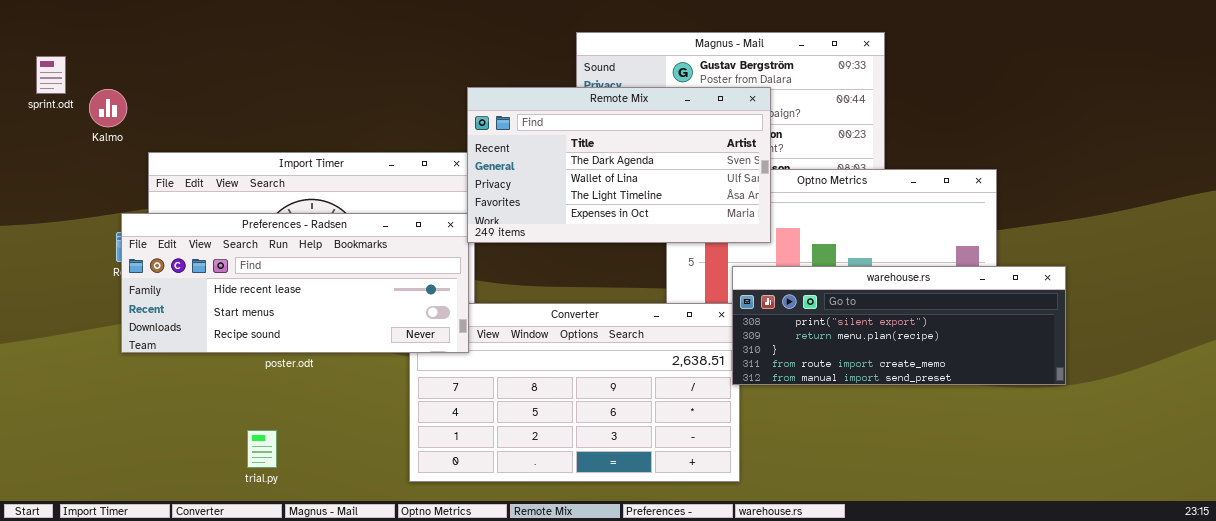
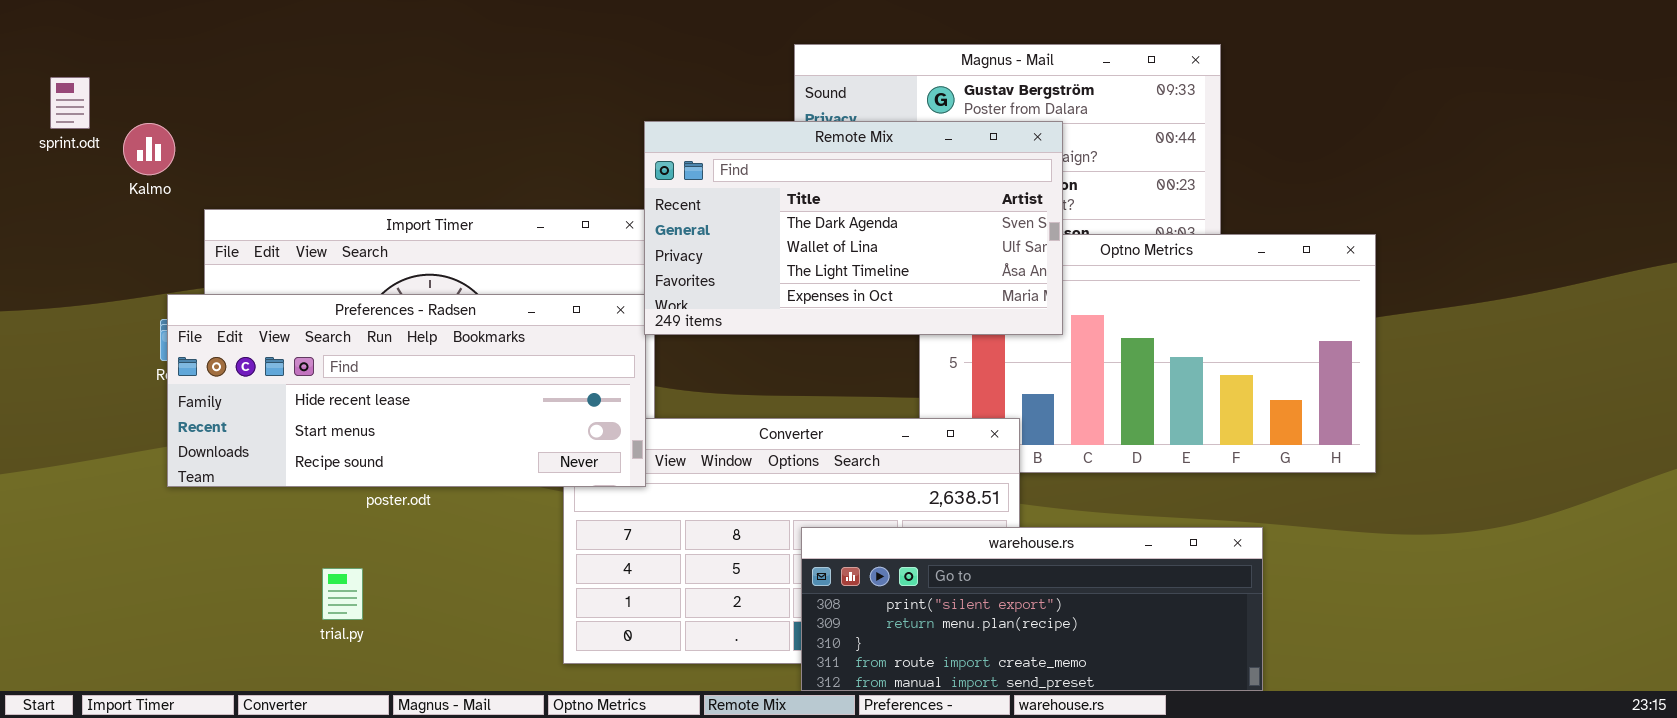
warehouse.rs: [732,266,1066,385] -> [801,527,1263,691], moved
trial.py: [247,430,277,468] -> [322,568,363,620], moved

